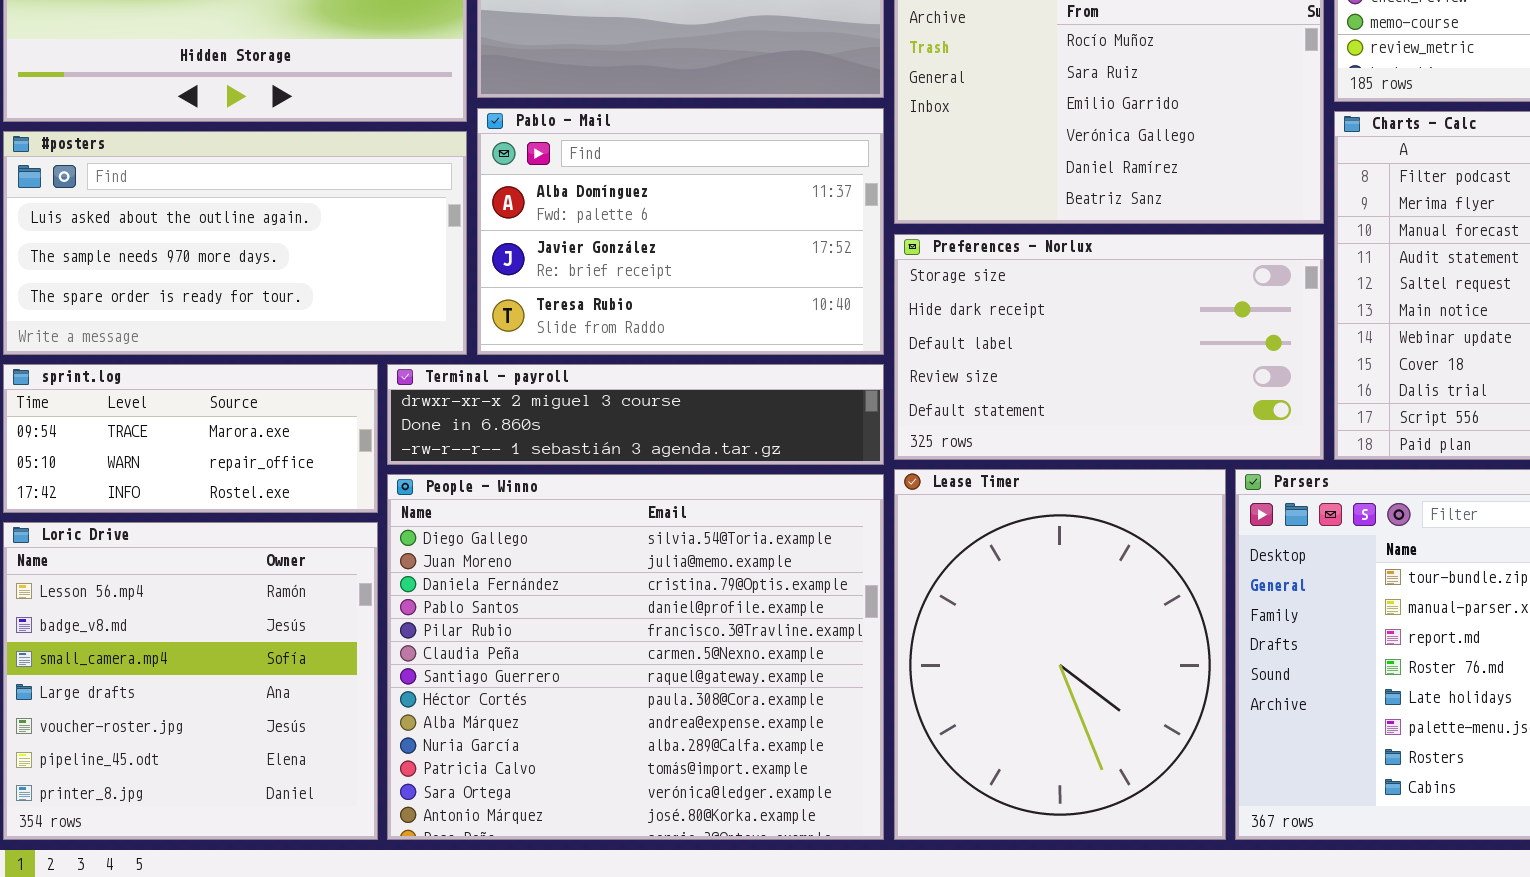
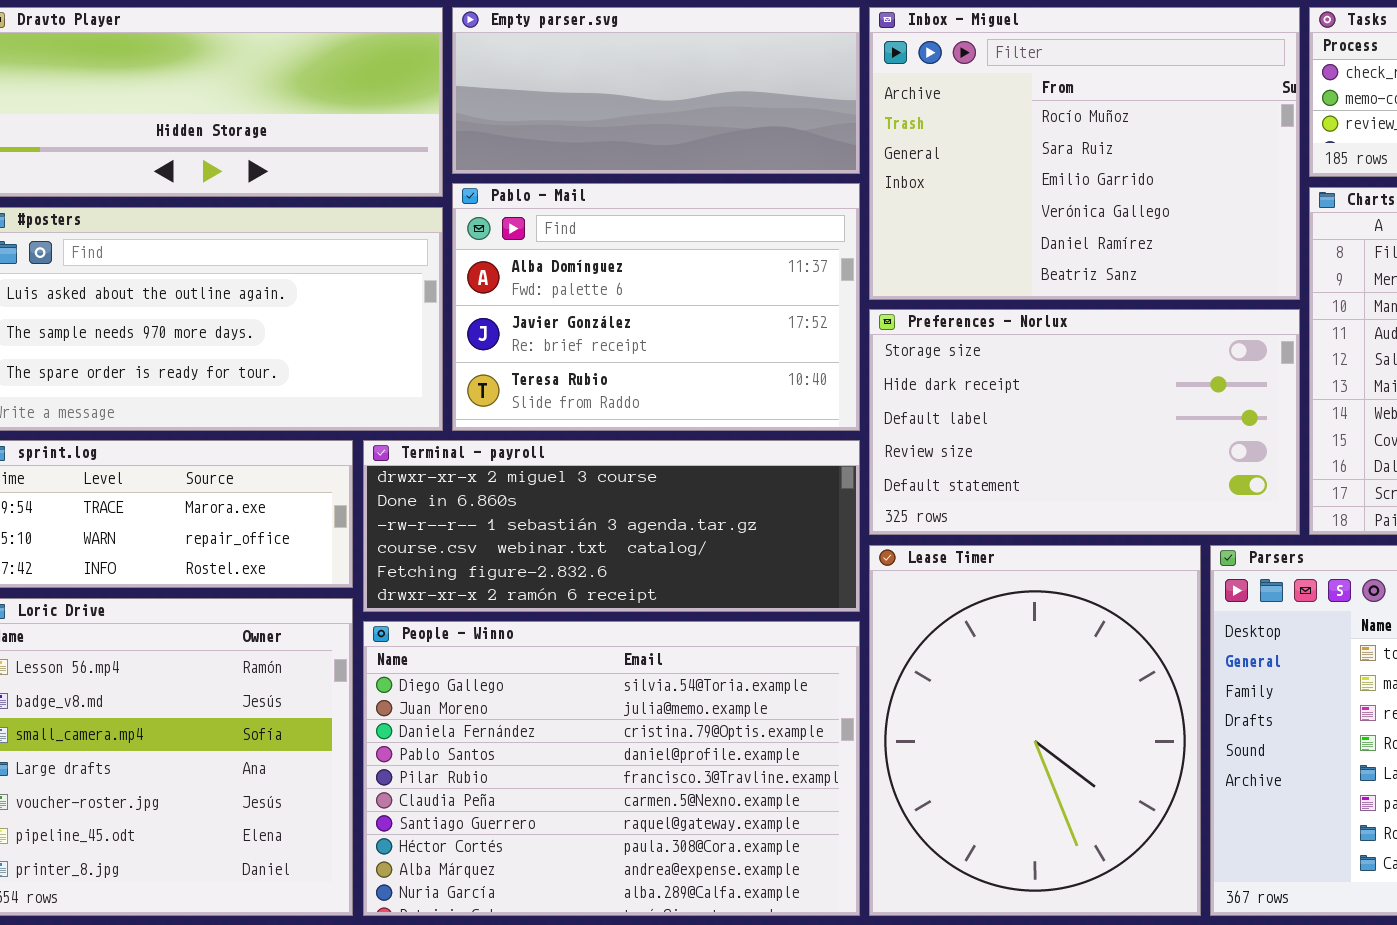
Terminal - payroll: [387,364,884,465] -> [363,440,860,612], resized
People - Winno: [387,474,884,840] -> [363,621,860,916], resized

